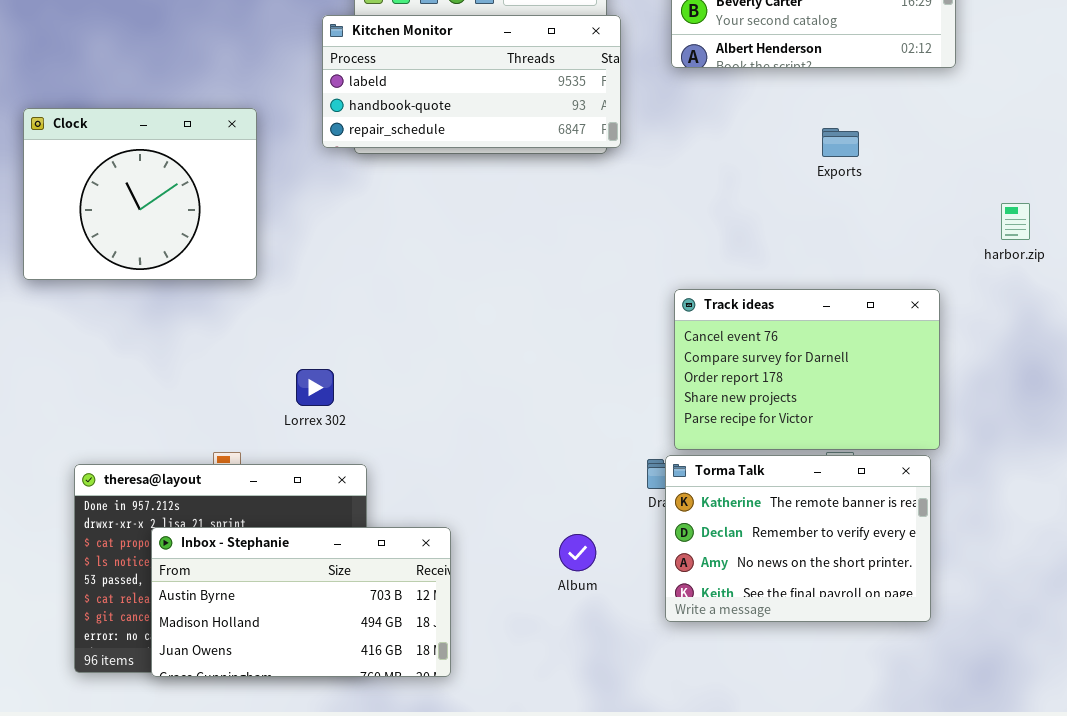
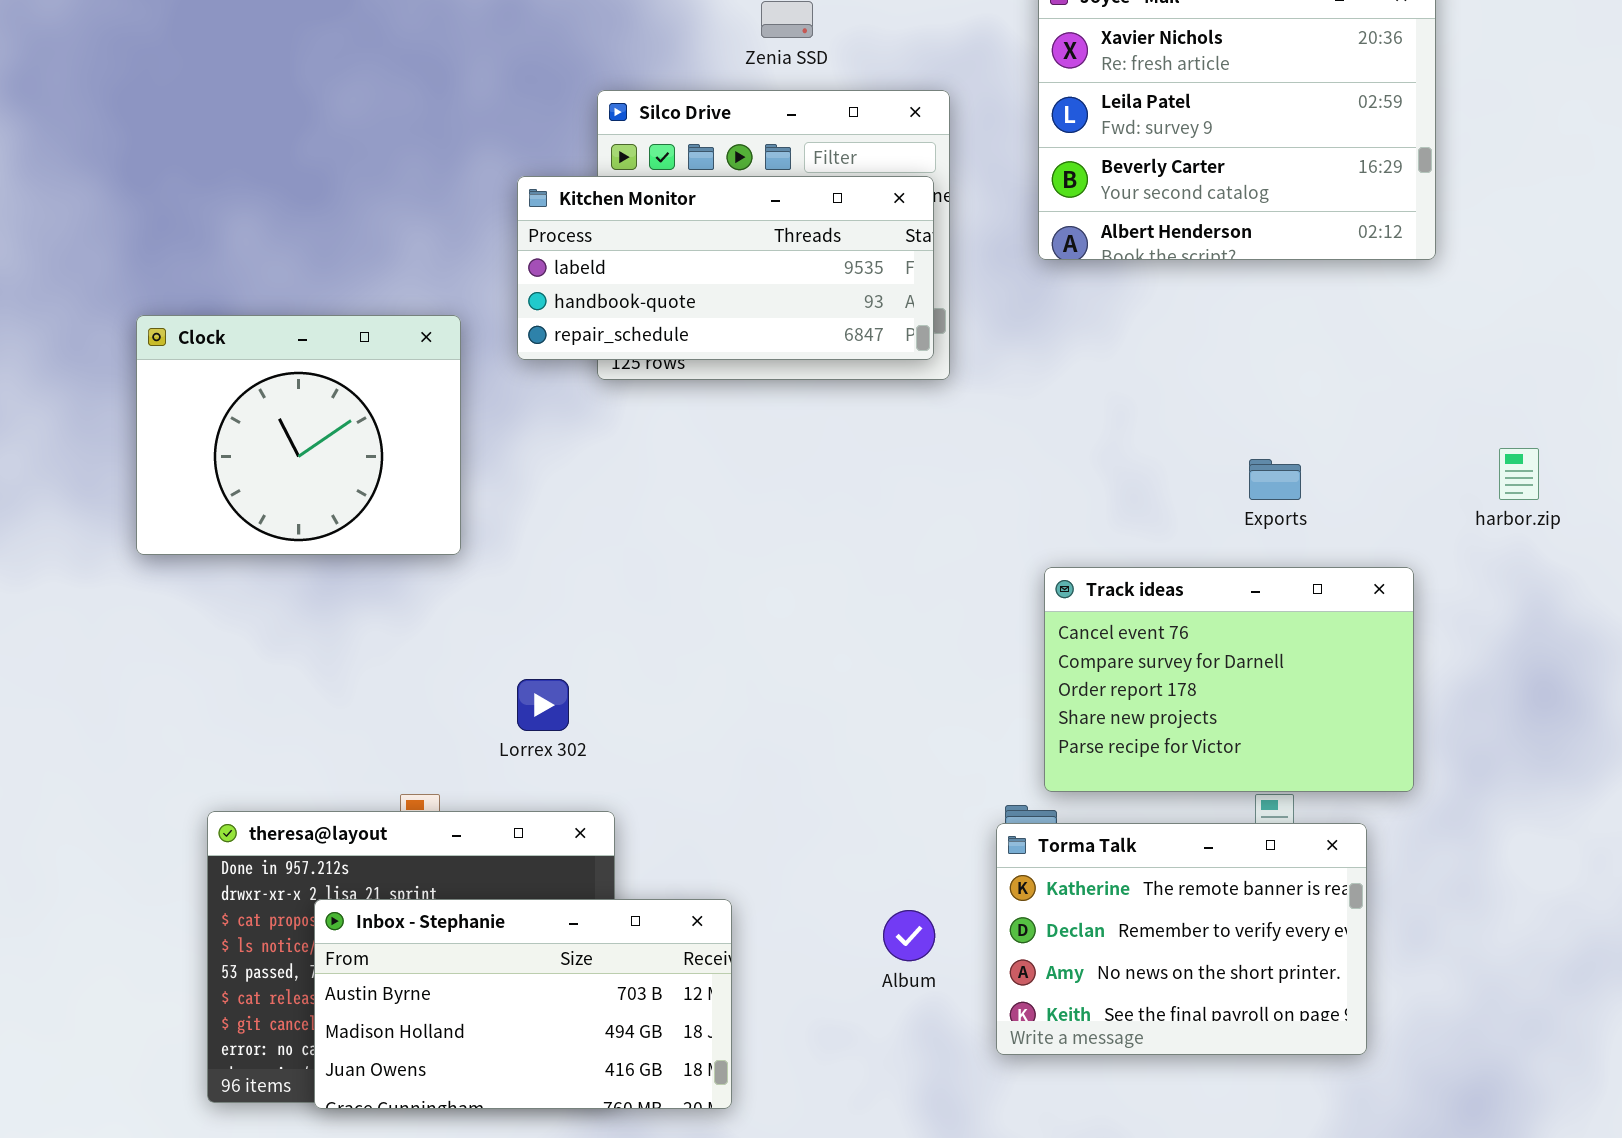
Kitchen Monitor: [322,15,621,148] -> [517,176,934,360], moved
Exports: [822,128,859,157] -> [1249,459,1301,500], moved
Torma Talk: [665,455,931,622] -> [996,823,1367,1055], moved

